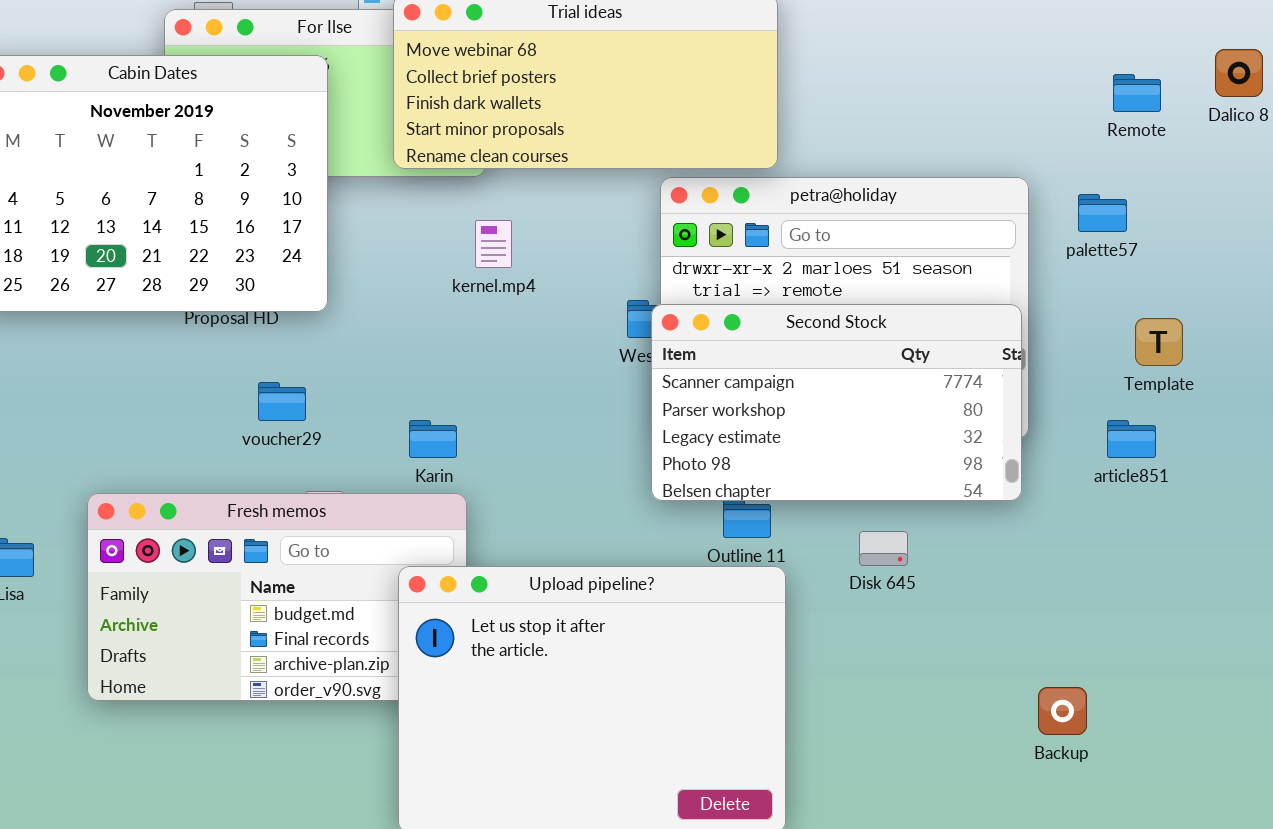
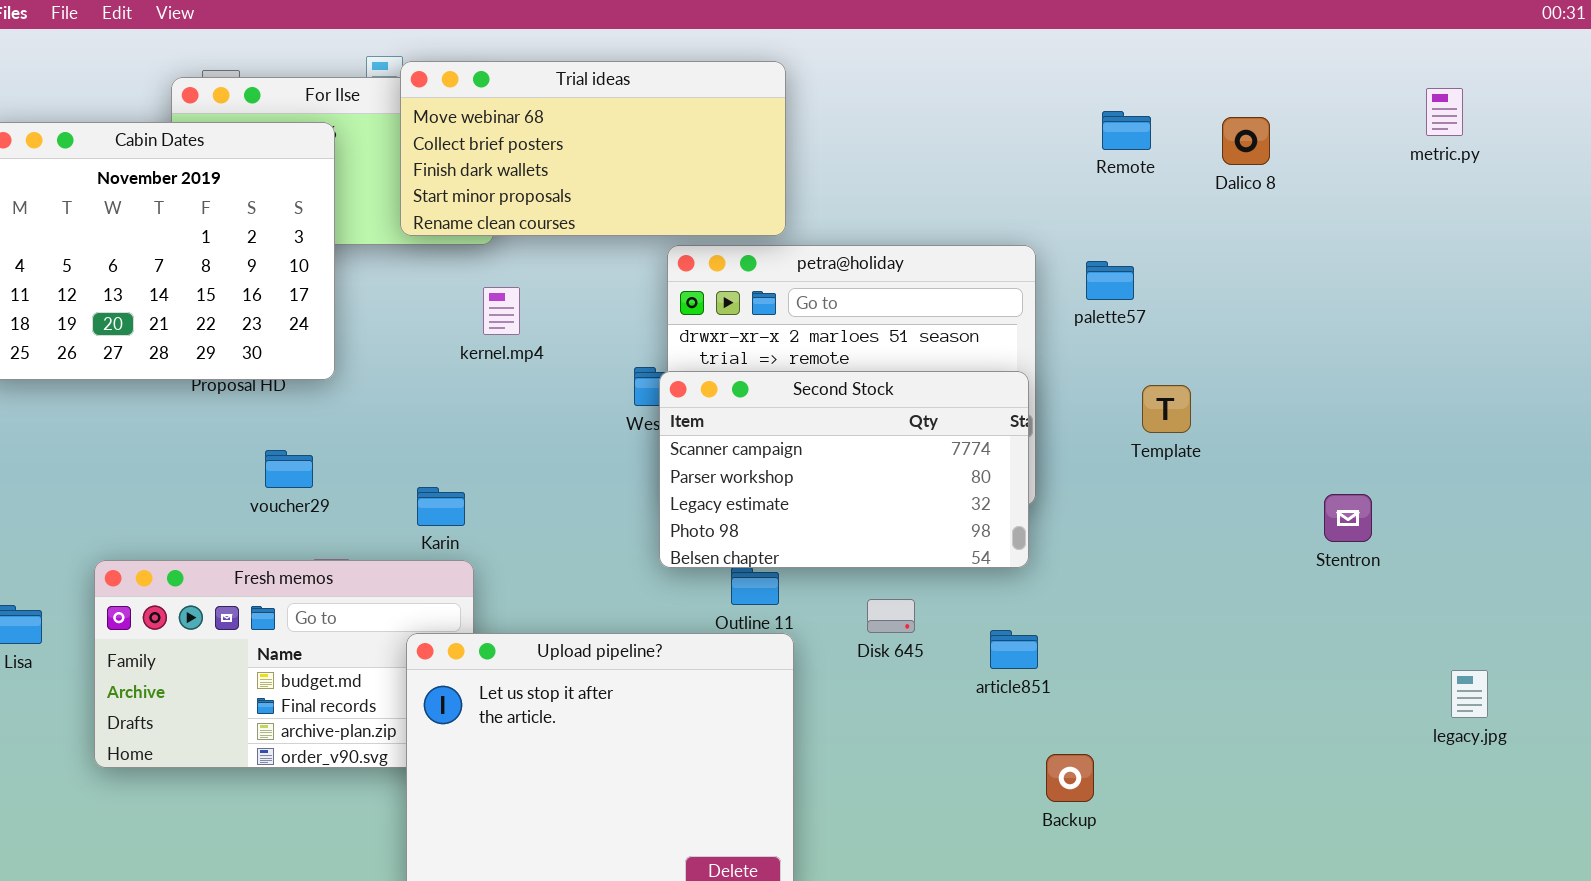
Remote: [1113,74,1161,112] -> [1102,111,1151,150], moved
article851: [1107,420,1156,458] -> [990,630,1038,669], moved

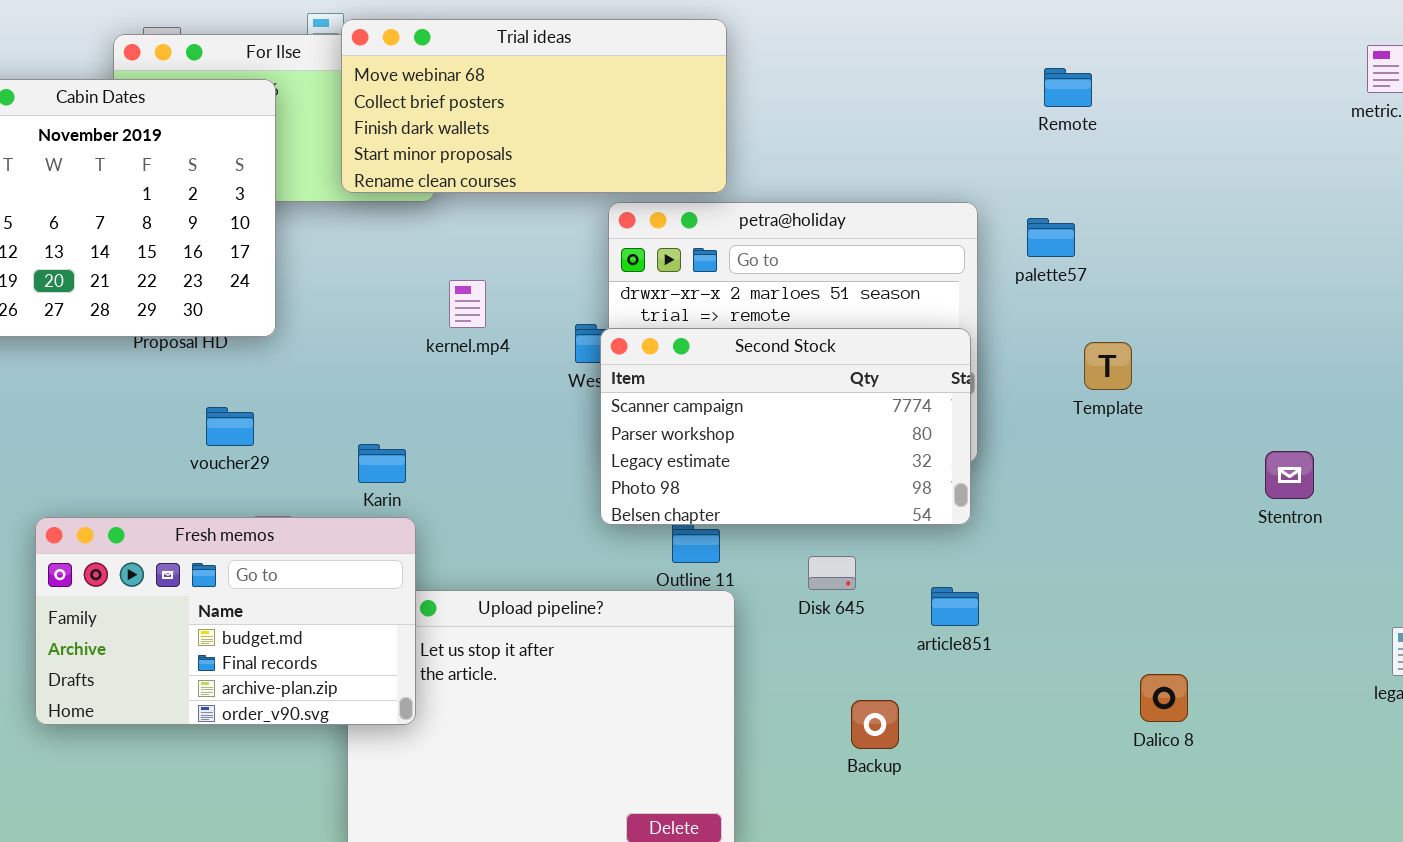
Dalico 8: [1222,117,1270,165] -> [1140,674,1188,722], moved
kernel.mp4: [483,287,520,335] -> [449,280,486,328], moved
Fresh memos: [94,560,474,768] -> [35,517,416,725], raised
Backup: [1046,754,1094,802] -> [851,700,899,749], moved

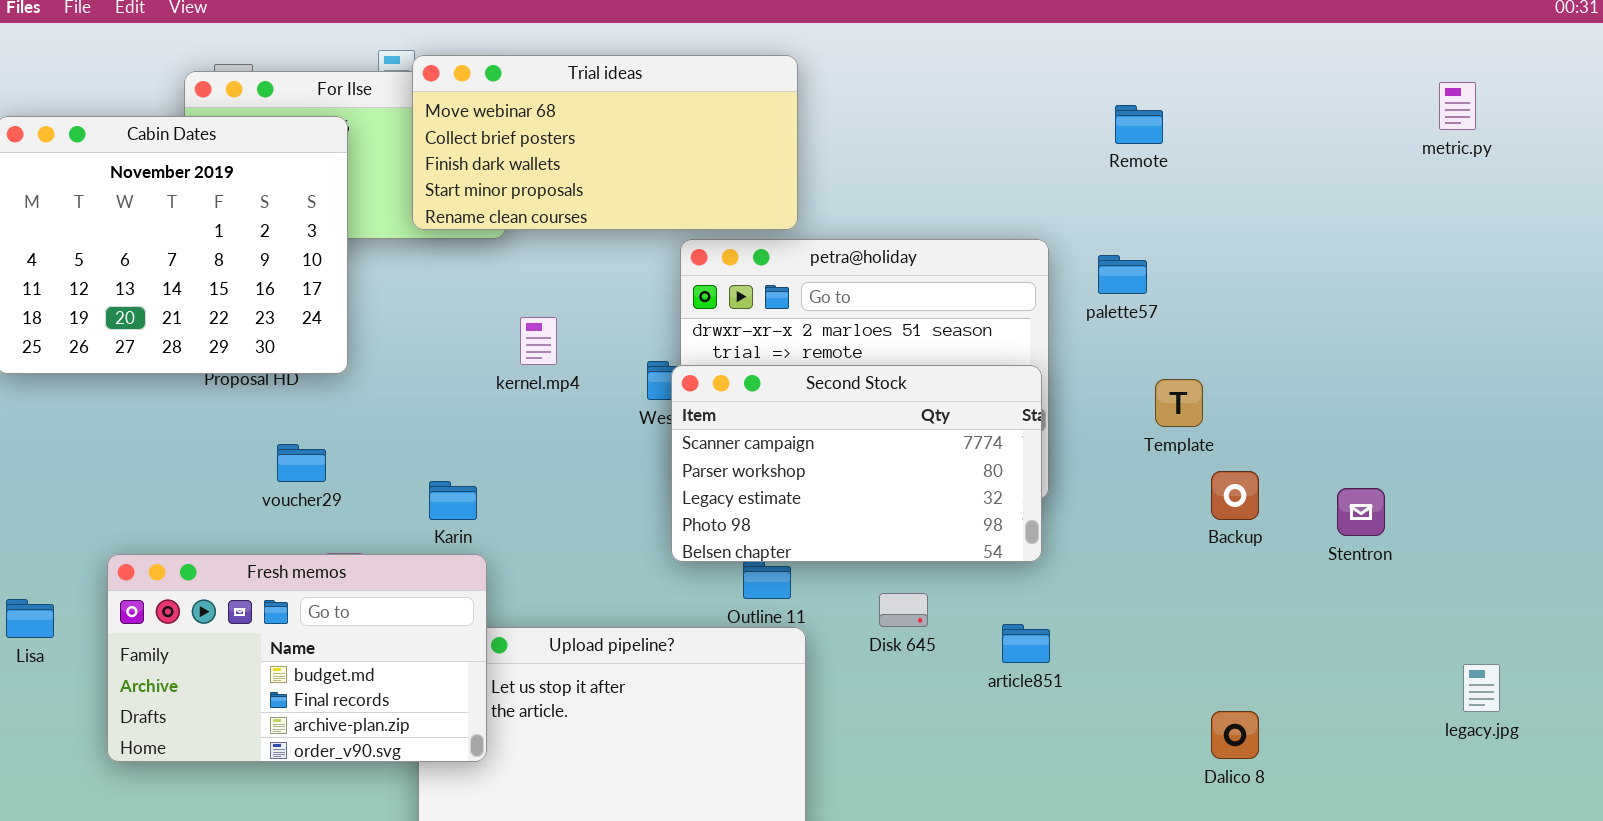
Backup: [851,700,899,749] -> [1211,471,1259,520], moved

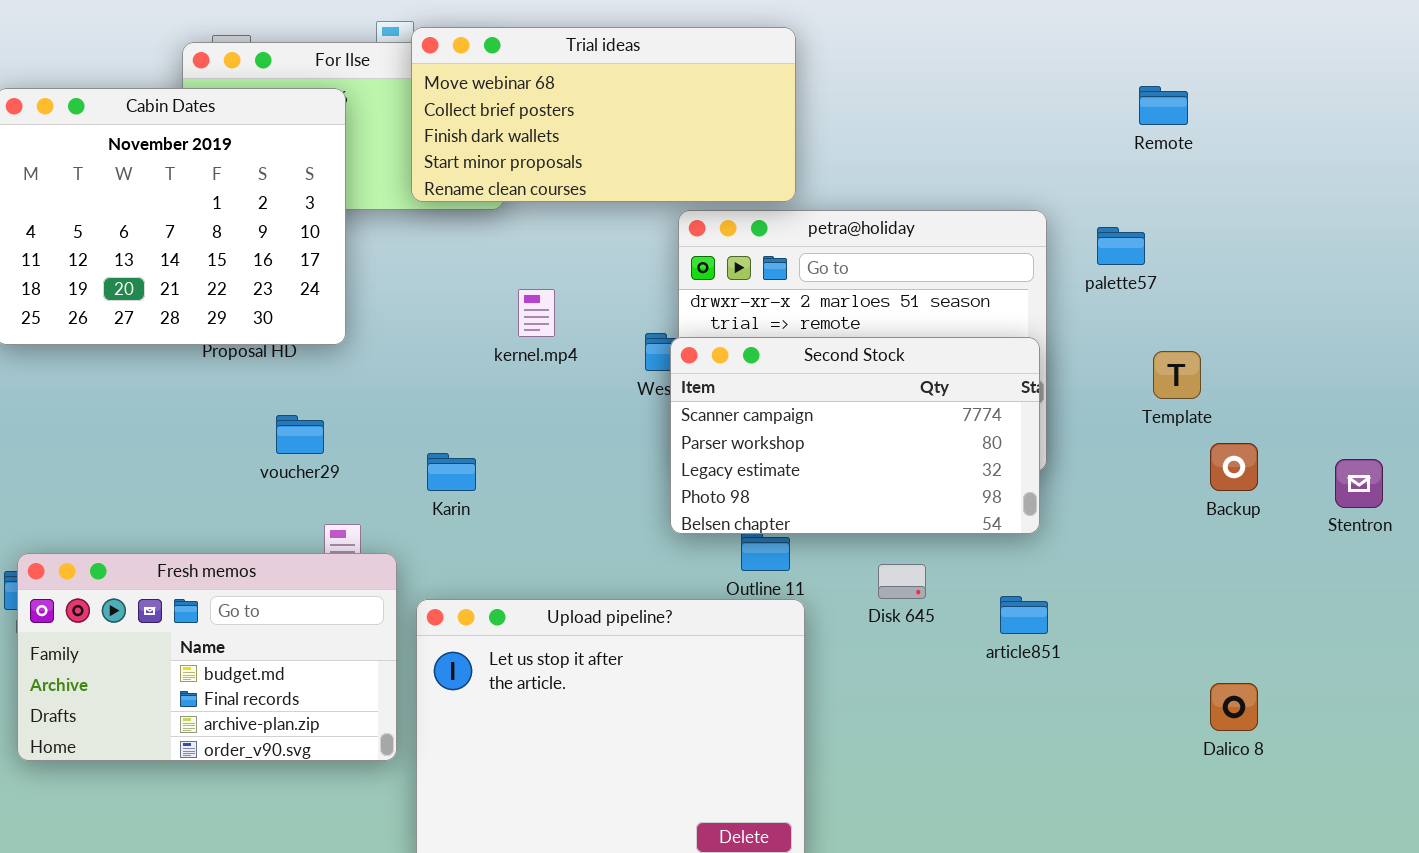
Remote: [1115,105,1163,144] -> [1139,86,1188,125], moved
Fresh memos: [107,554,487,762] -> [17,553,397,761], moved

